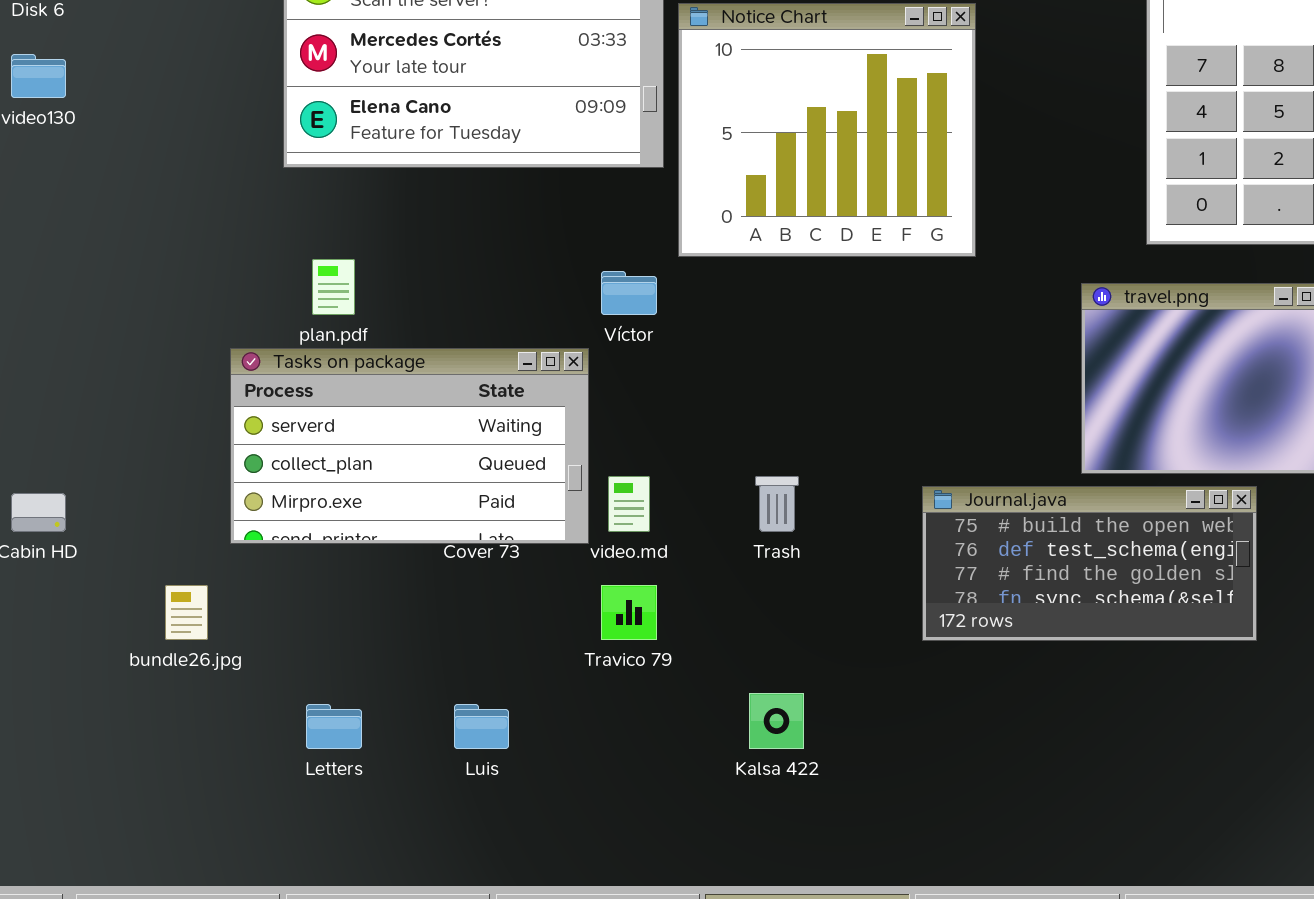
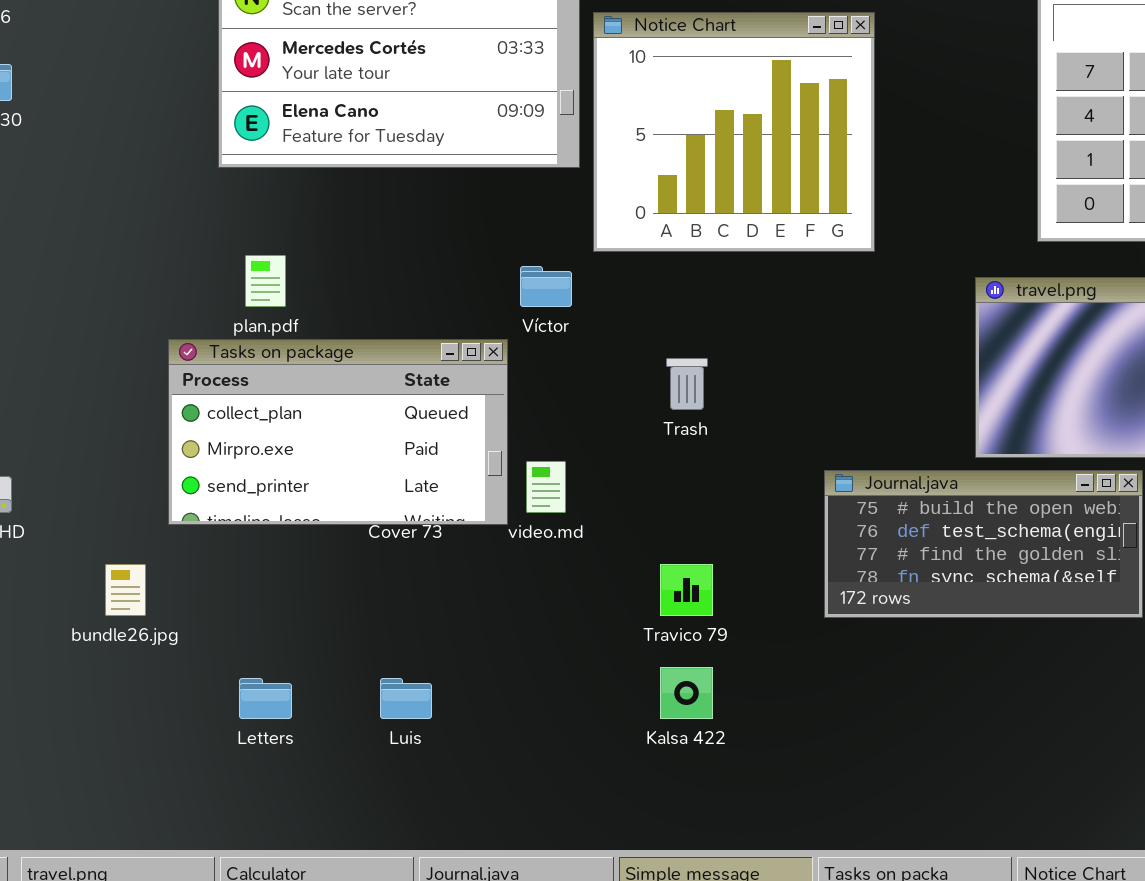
Tasks on package: [230,348,589,544] -> [168,339,508,525], scrolled down 1 row
Trash: [755,476,799,532] -> [666,358,708,410], moved
Travico 79: [601,585,657,640] -> [660,564,713,616], moved

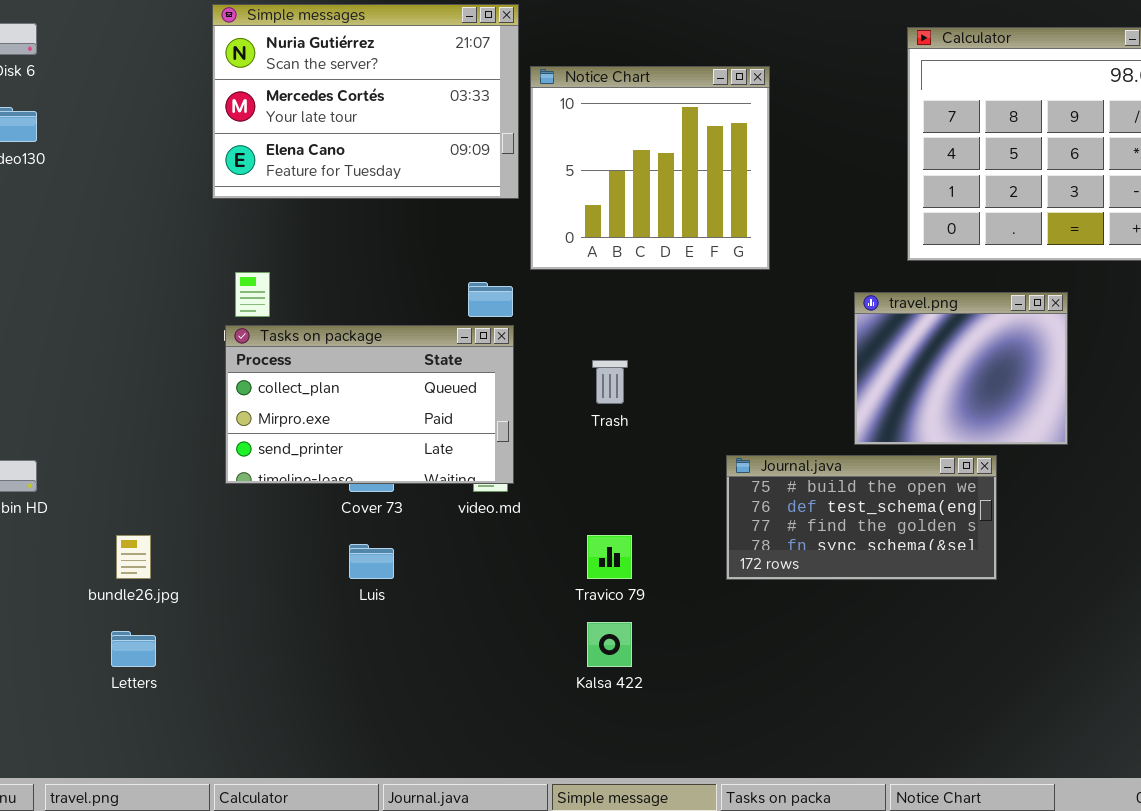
Tasks on package: [168,339,508,525] -> [225,325,514,484], moved
Letters: [239,678,292,719] -> [111,631,156,667], moved
Luis: [380,678,432,719] -> [349,544,394,579], moved

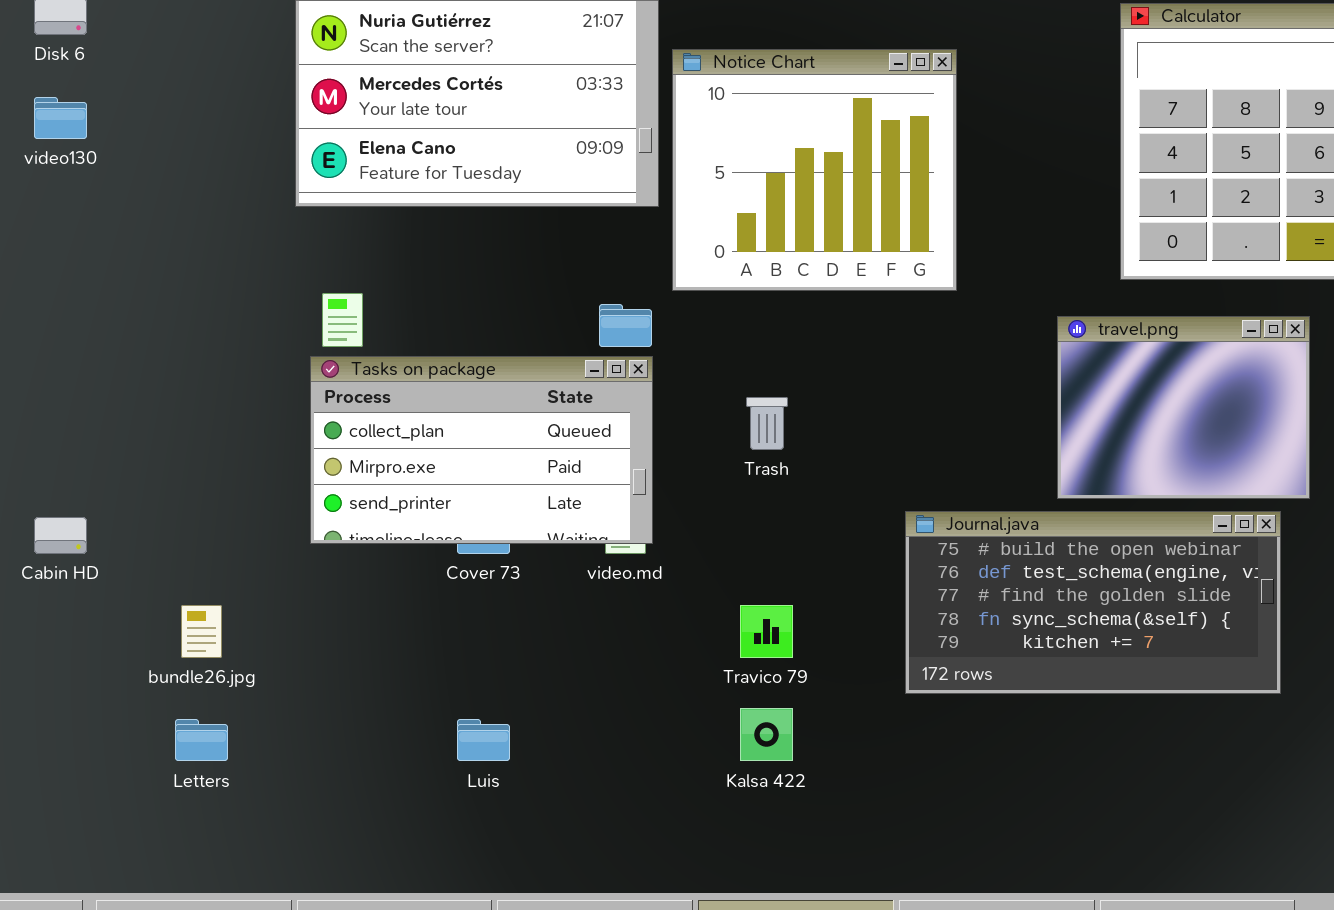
Journal.java: [726,455,997,580] -> [905,511,1281,694], resized
Luis: [349,544,394,579] -> [457,719,510,761], moved

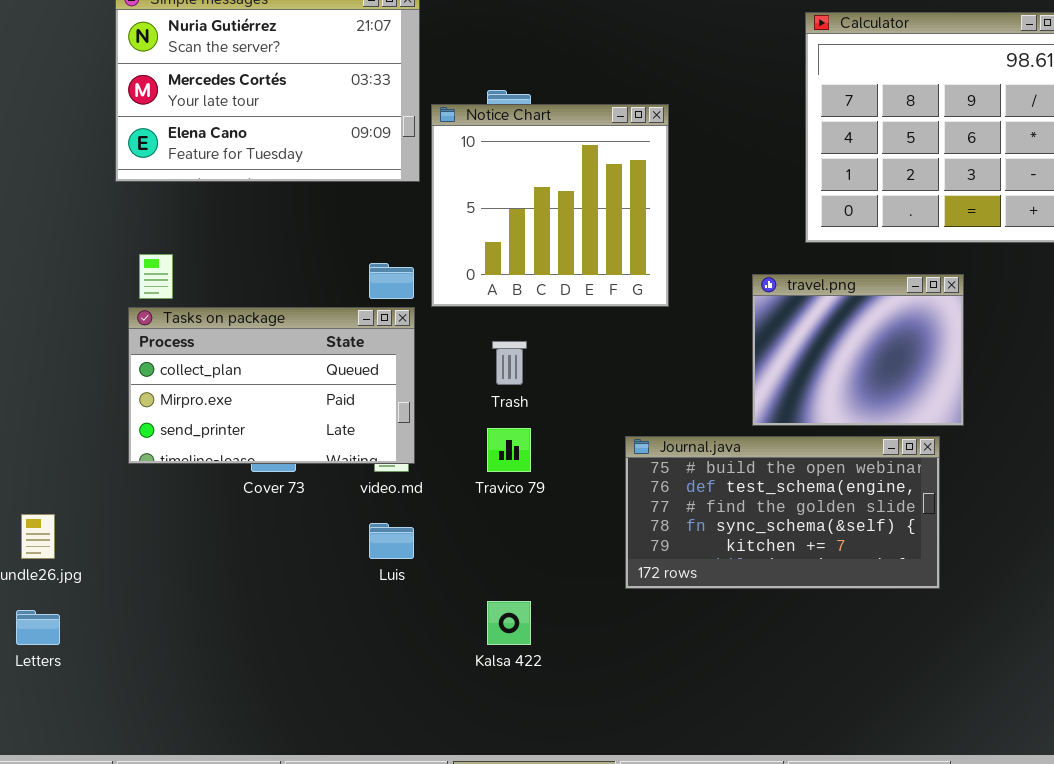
Notice Chart: [672,49,957,291] -> [431,104,669,307], moved
Travico 79: [740,605,793,658] -> [487,428,531,472], moved
Luis: [457,719,510,761] -> [369,523,414,559], moved

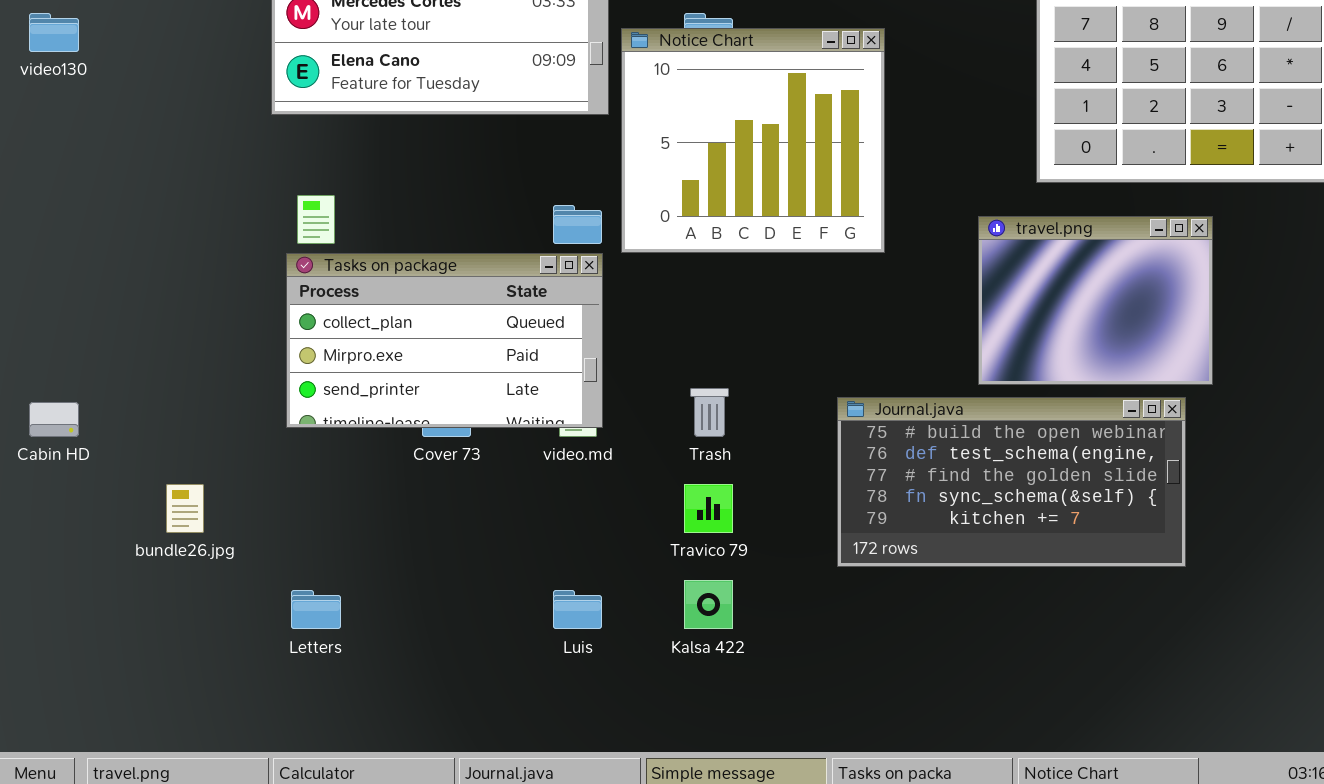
Trash: [492,341,527,385] -> [690,388,729,437], moved
Travico 79: [487,428,531,472] -> [684,484,733,533], moved
Luis: [369,523,414,559] -> [553,590,602,629], moved
Letters: [16,610,60,645] -> [291,590,341,629], moved

